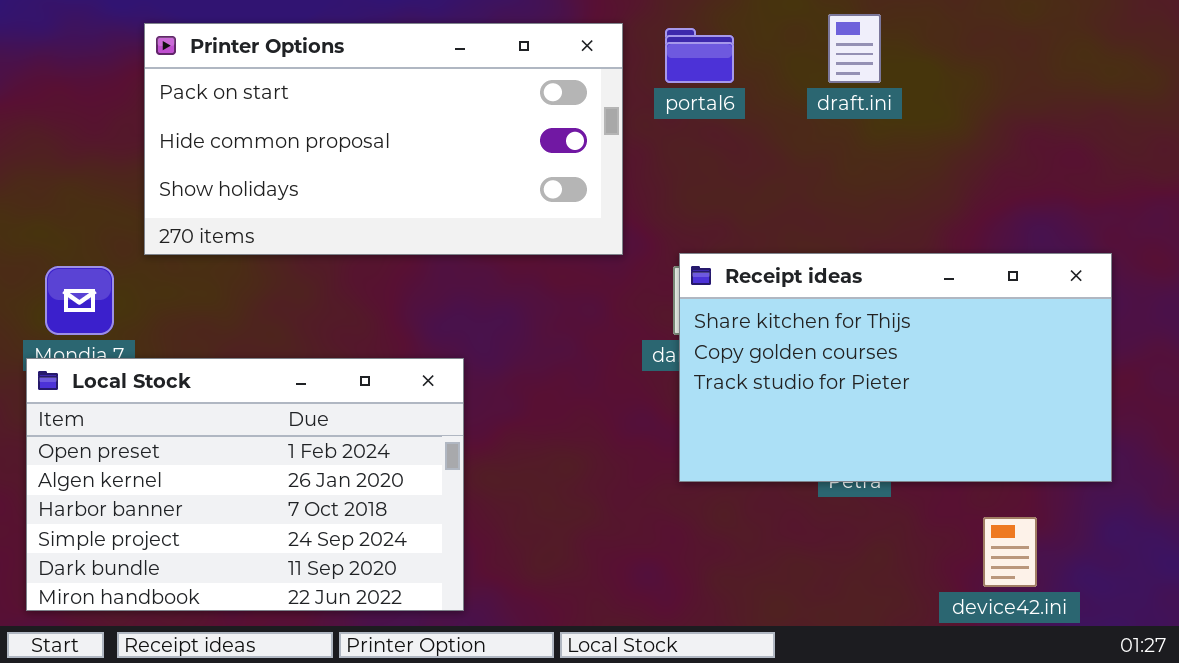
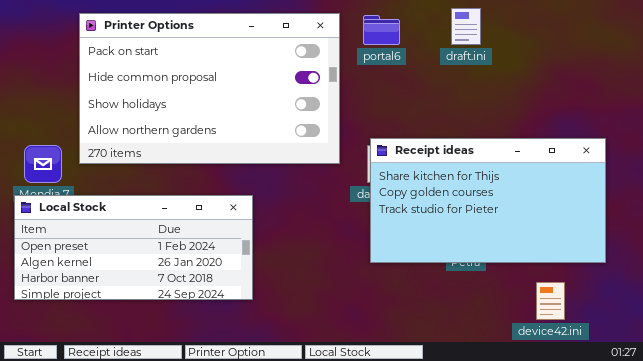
Printer Options: [144,23,623,255] -> [79,13,340,164], resized
Local Stock: [26,358,464,611] -> [14,195,253,300], resized

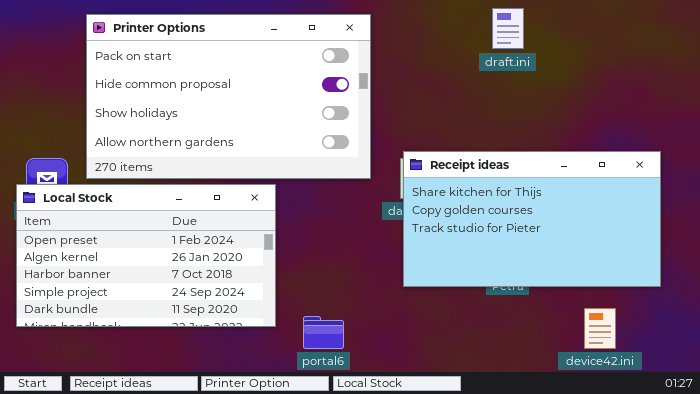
portal6: [363,15,400,45] -> [303,316,344,349], moved
Local Stock: [14,195,253,300] -> [16,184,276,327], resized

